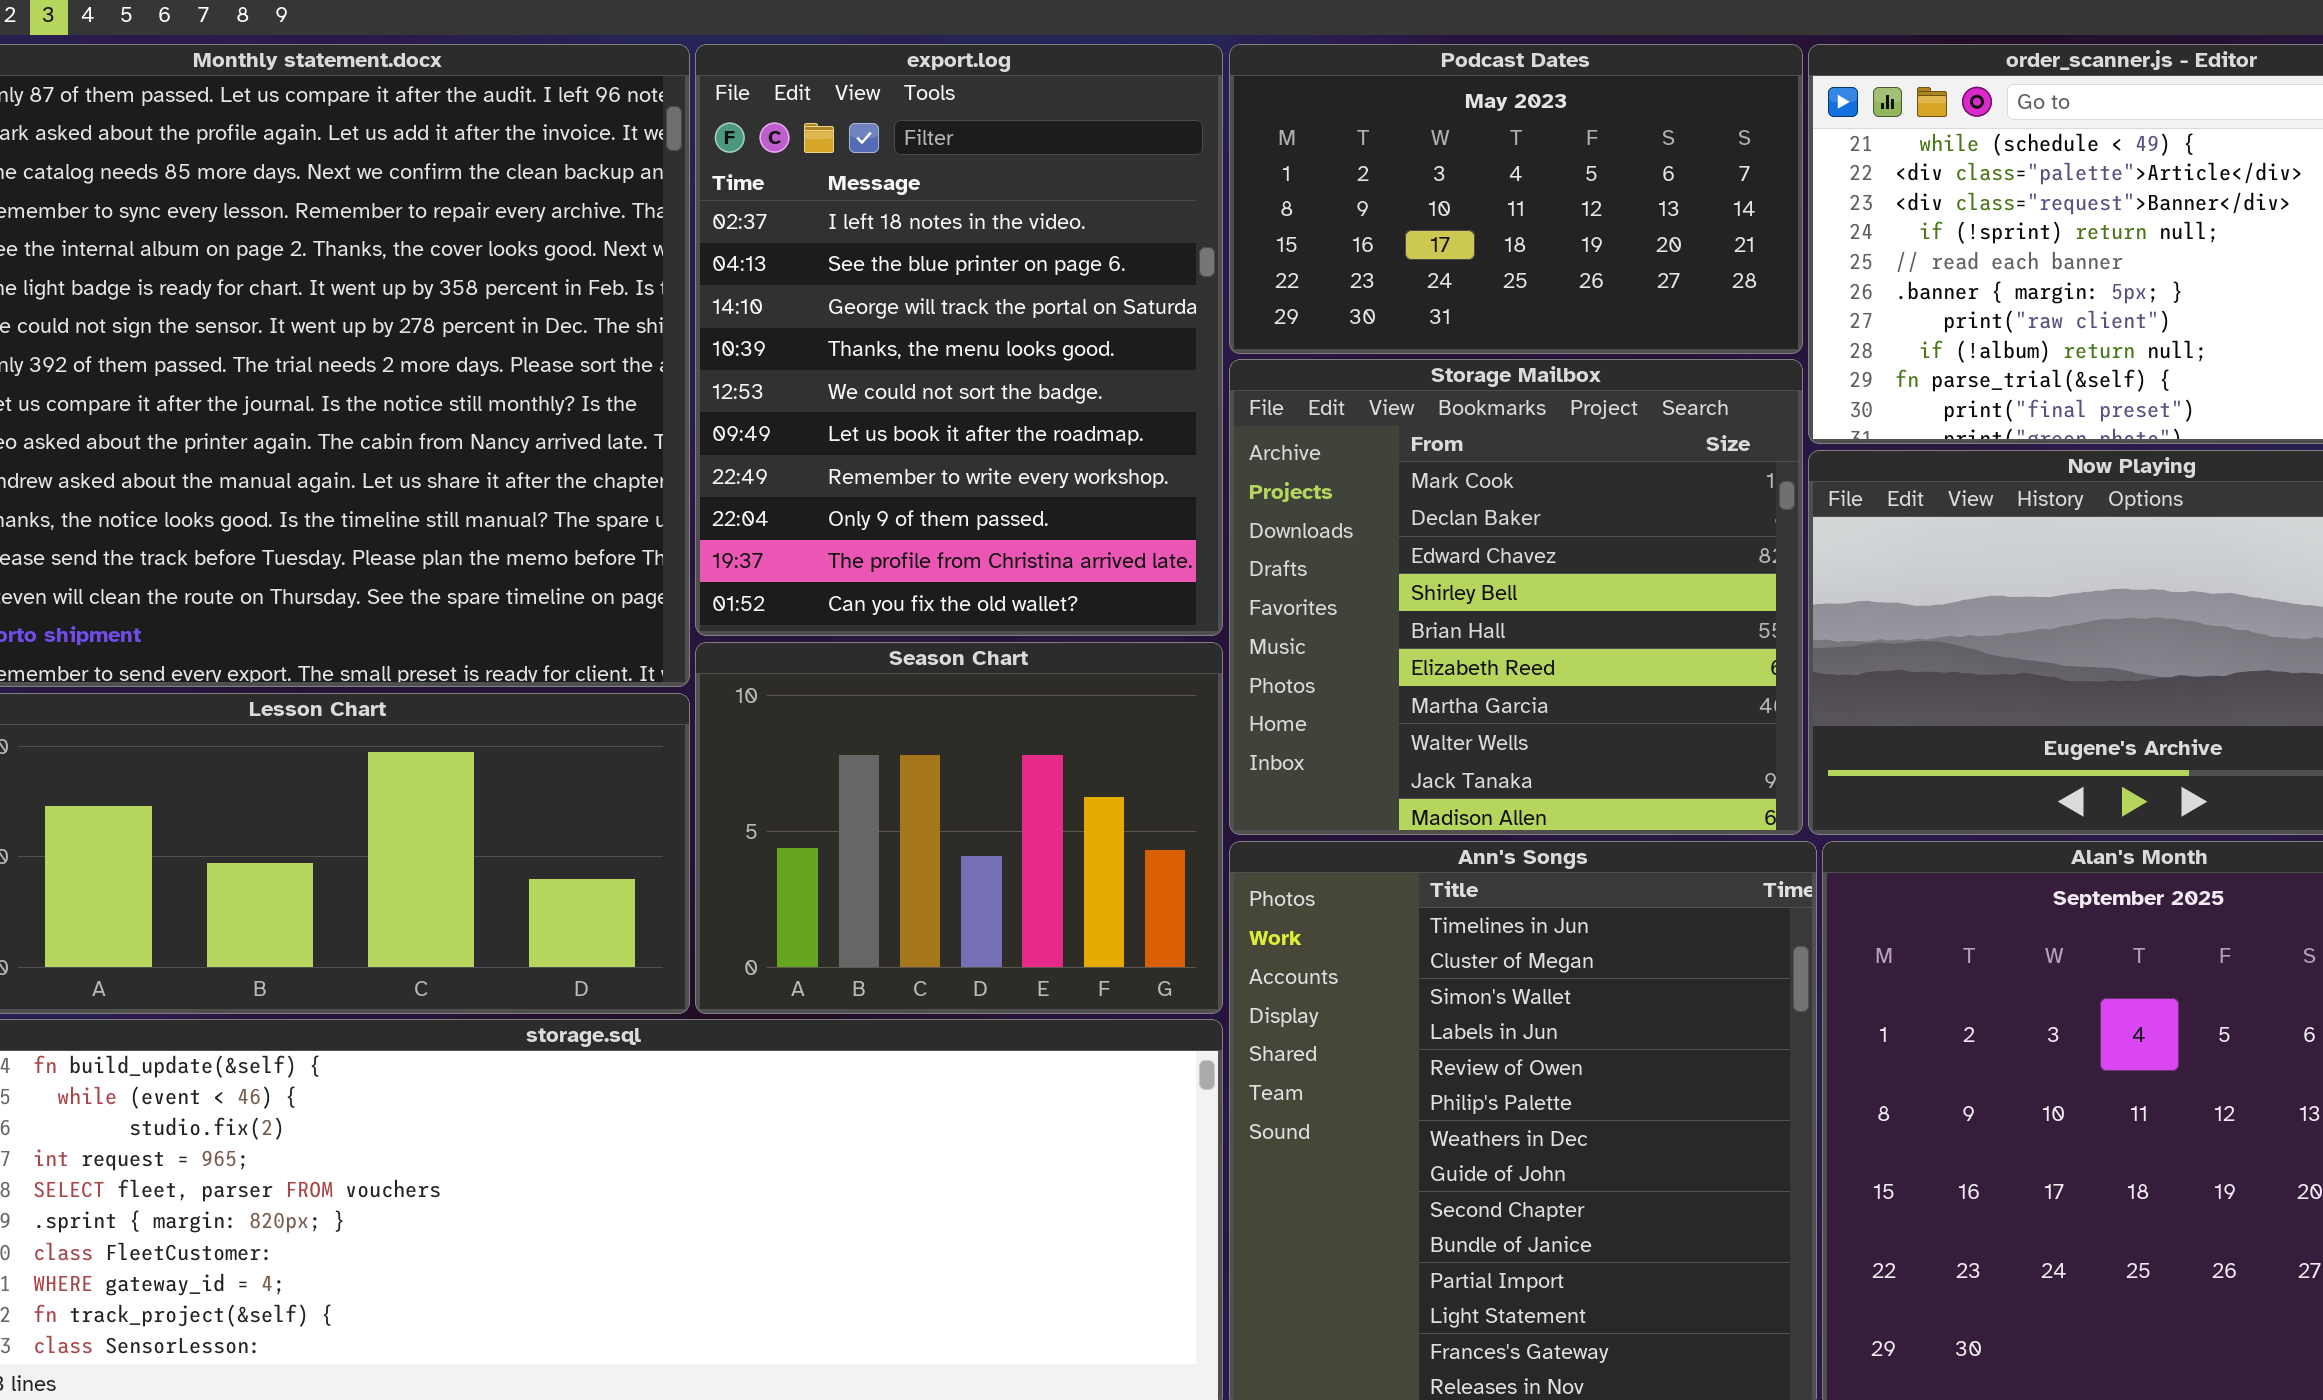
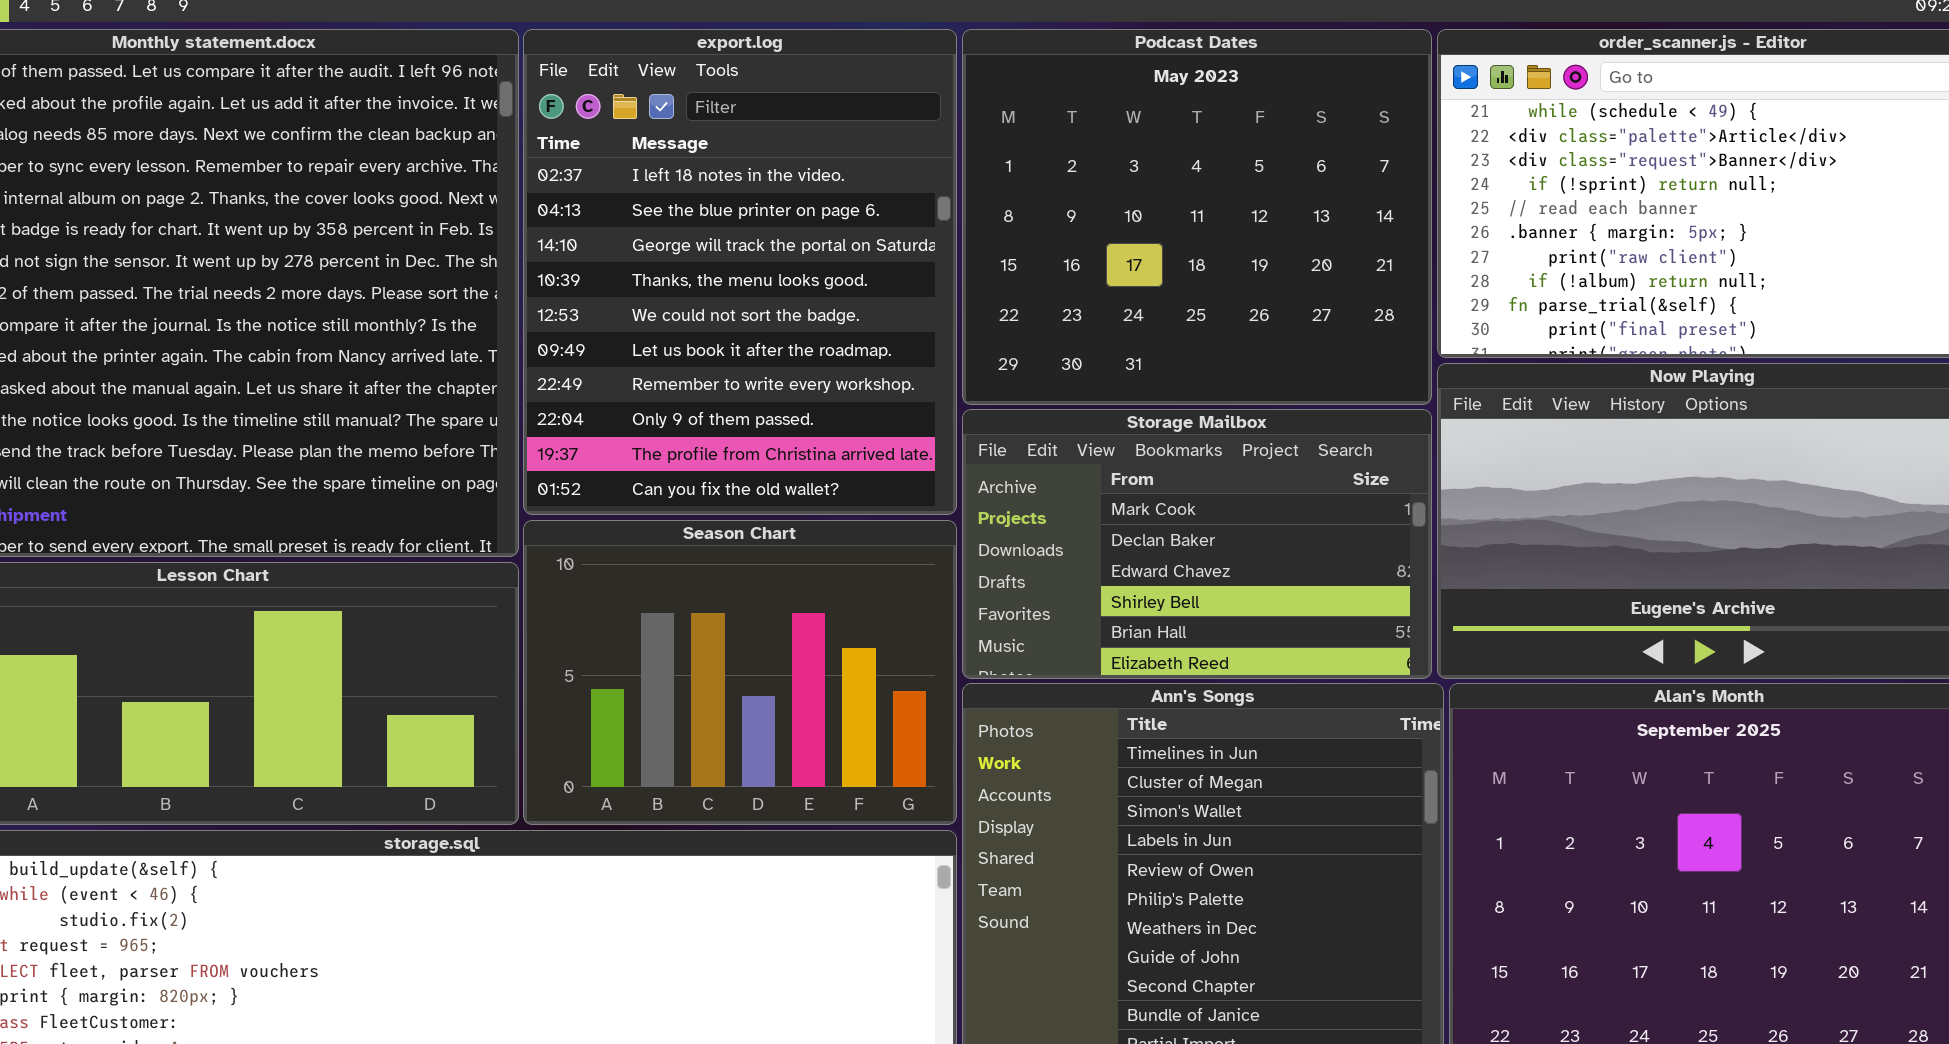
Podcast Dates: [1229,44,1803,354] -> [962,29,1432,405], resized
Storage Mailbox: [1229,359,1803,835] -> [962,409,1432,679], resized

